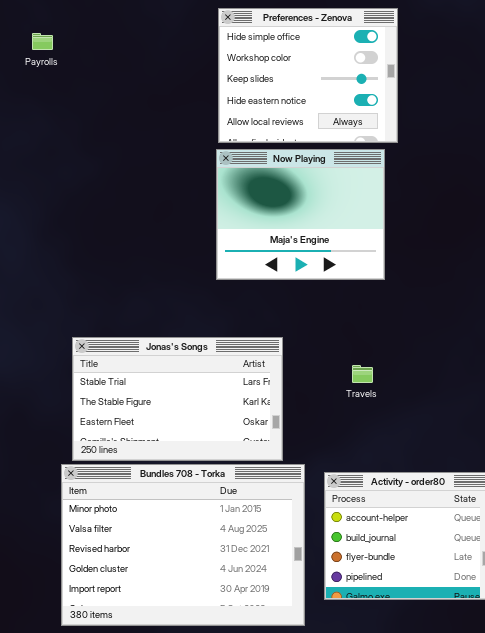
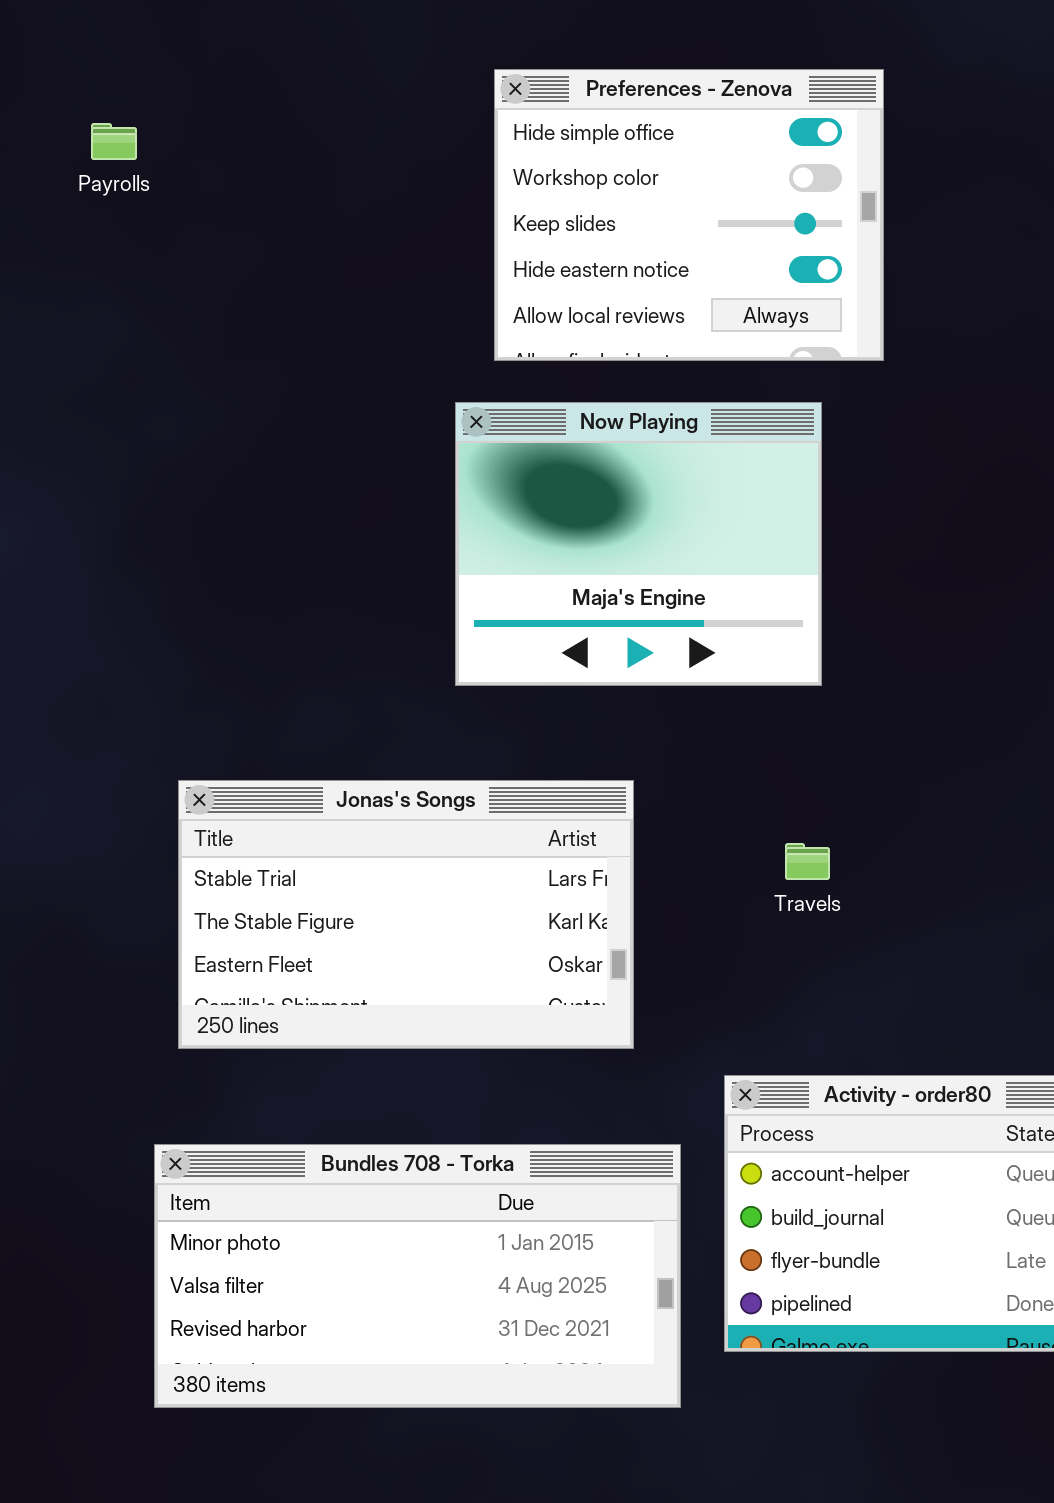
Now Playing: [216,149,385,280] -> [455,402,822,686], moved
Bundles 708 - Torka: [61,464,305,626] -> [154,1144,681,1408], resized

